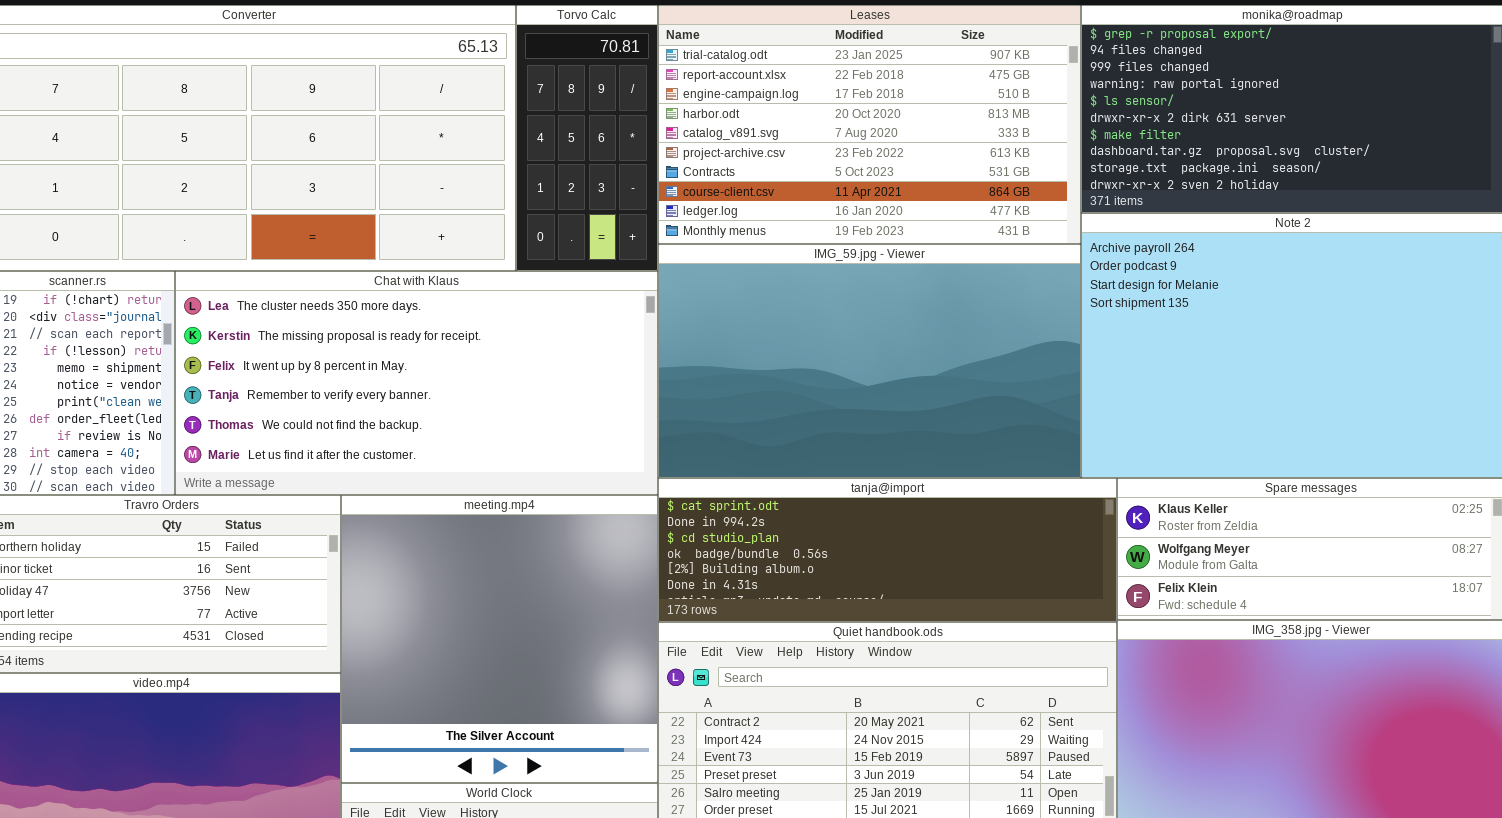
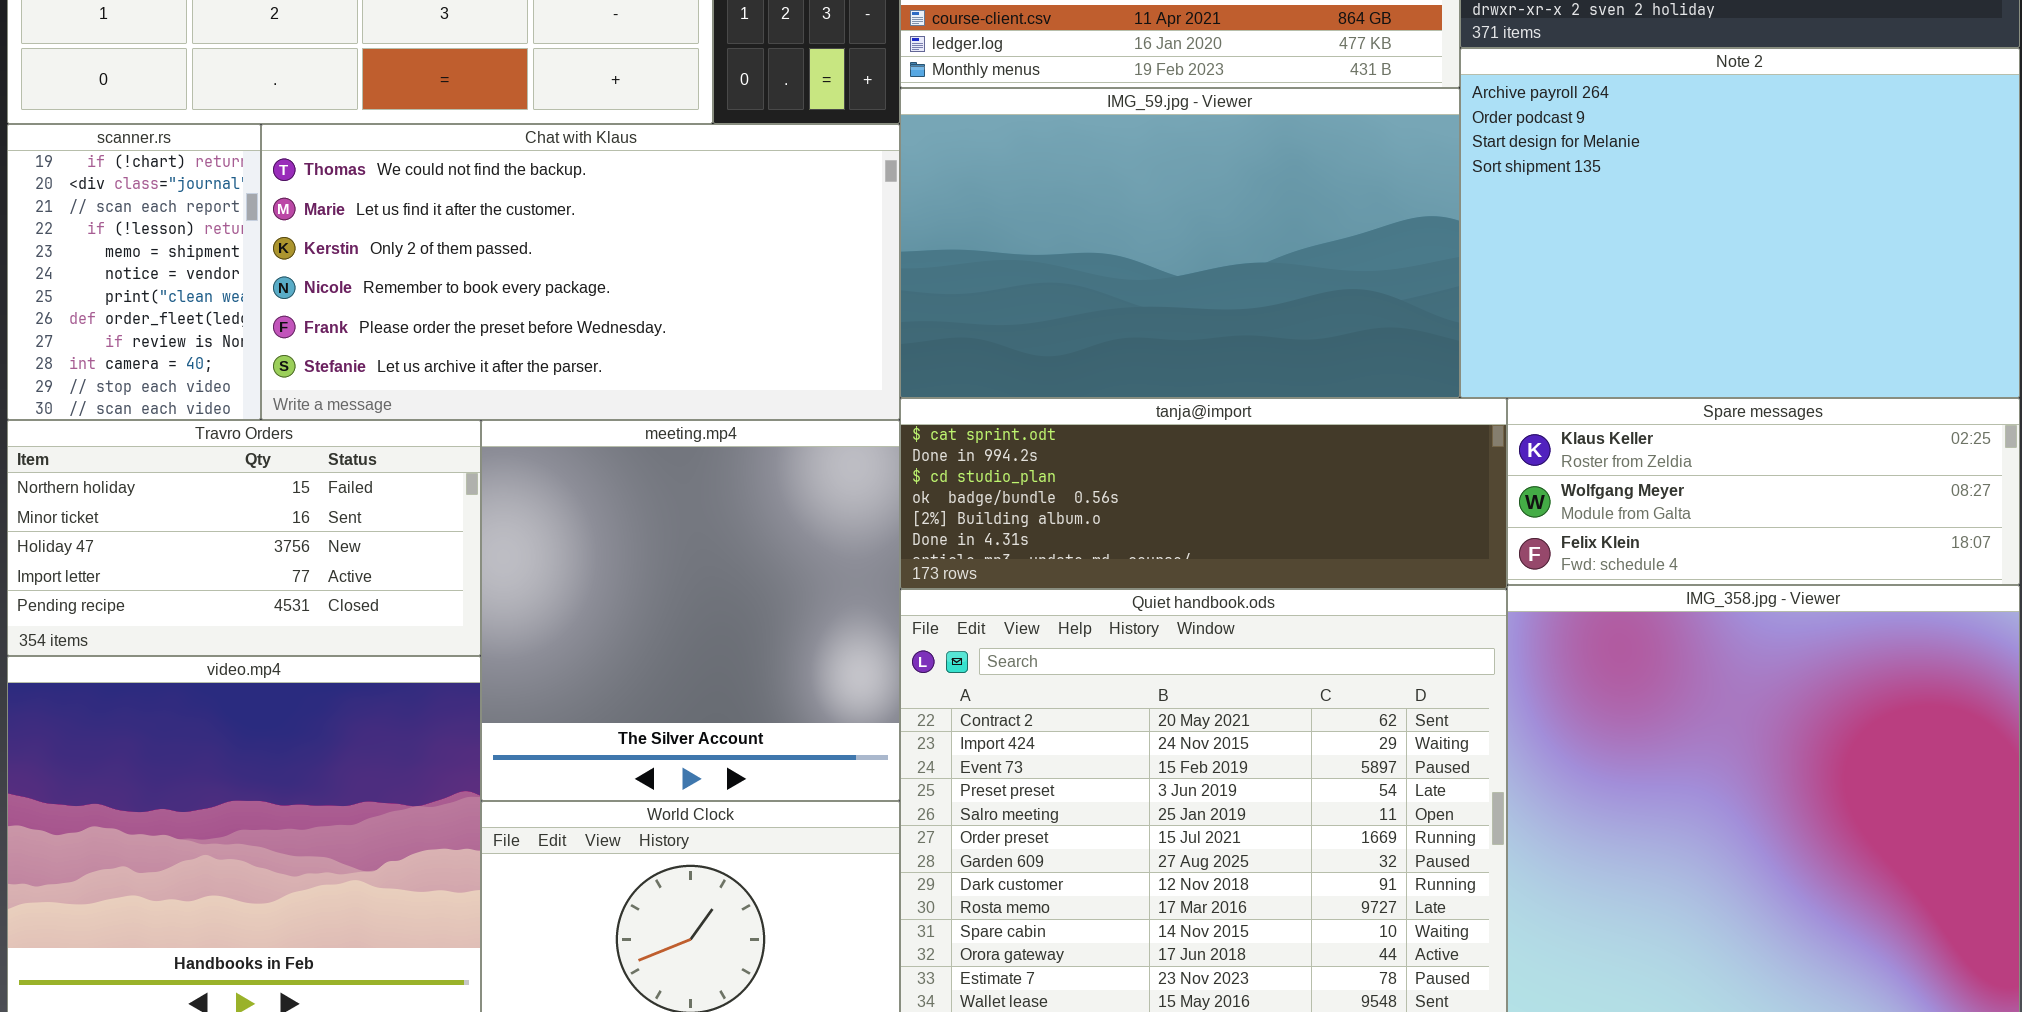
Chat with Klaus: [175,271,658,495] -> [261,124,900,420], scrolled down 4 rows

